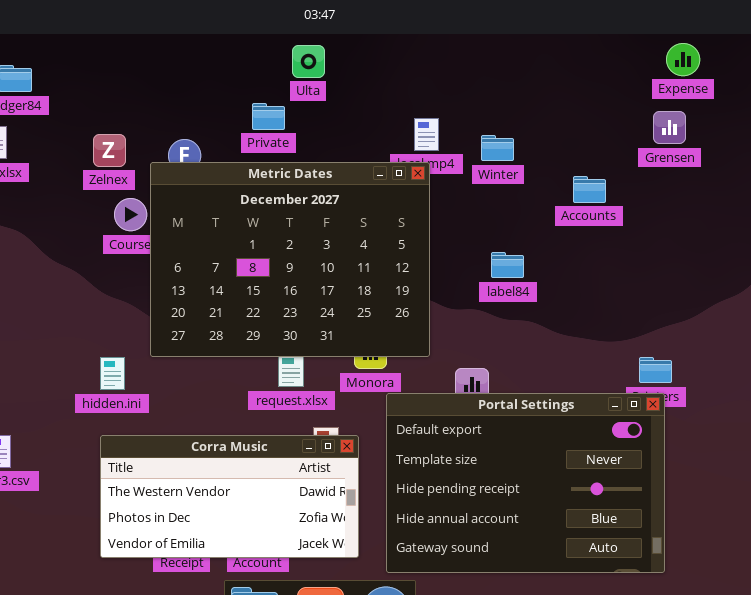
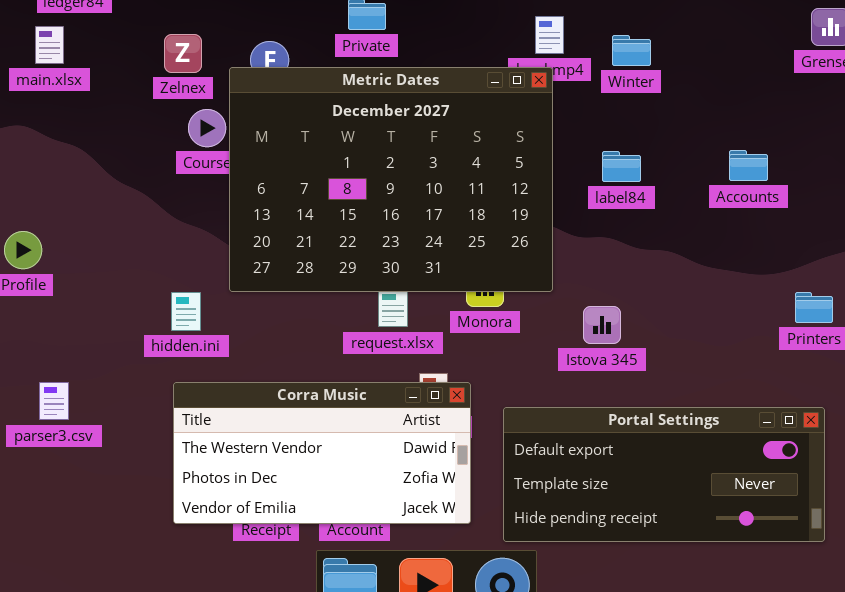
Accounts: [573,176,606,203] -> [729,150,768,181], moved
label84: [491,252,524,278] -> [602,151,641,182], moved
Portal Settings: [386,393,665,573] -> [503,407,825,542], resized

